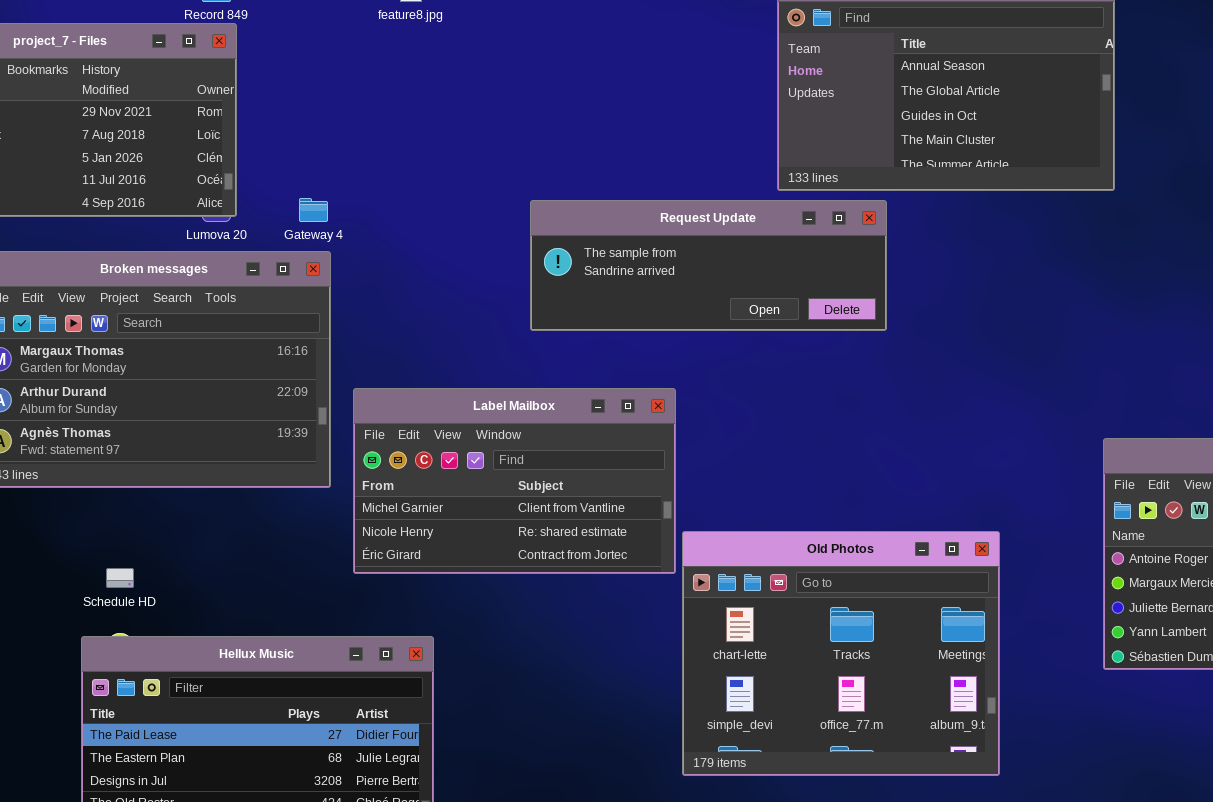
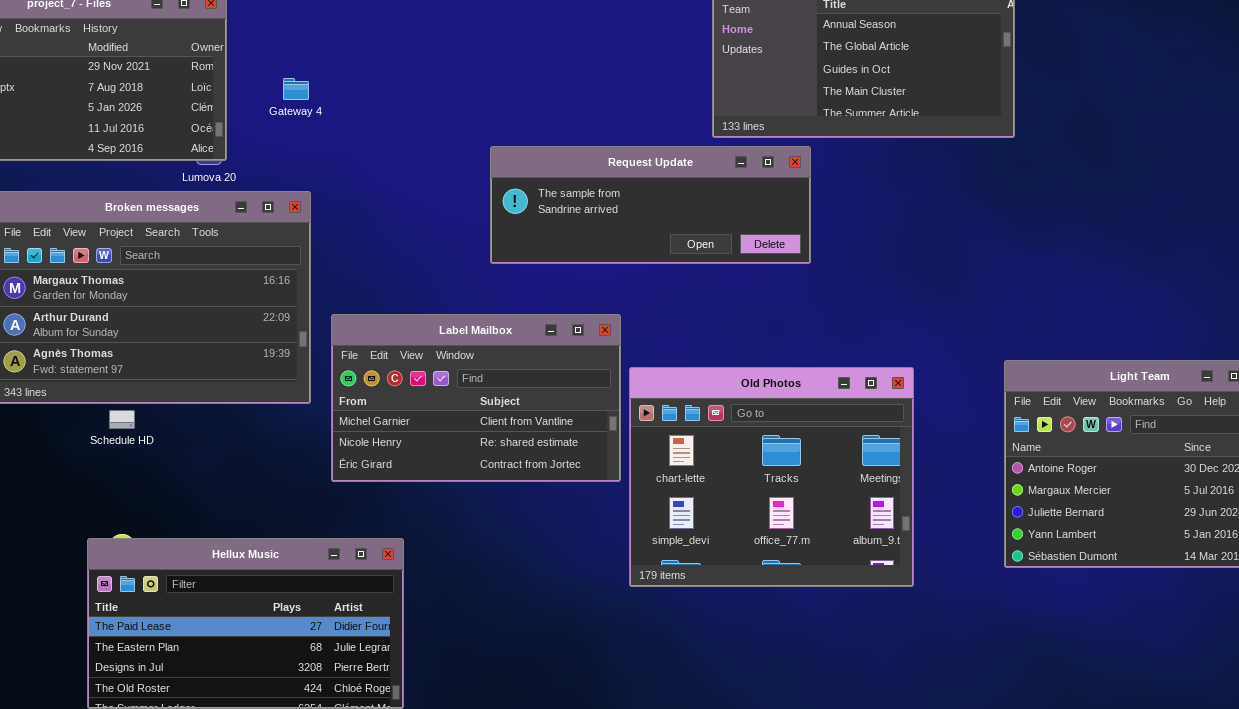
Gateway 4: [299,198,328,222] -> [283,78,309,100], moved
Old Photos: [682,531,1000,776] -> [629,367,914,587], moved
Schedule HD: [106,568,134,588] -> [109,410,135,429], moved

